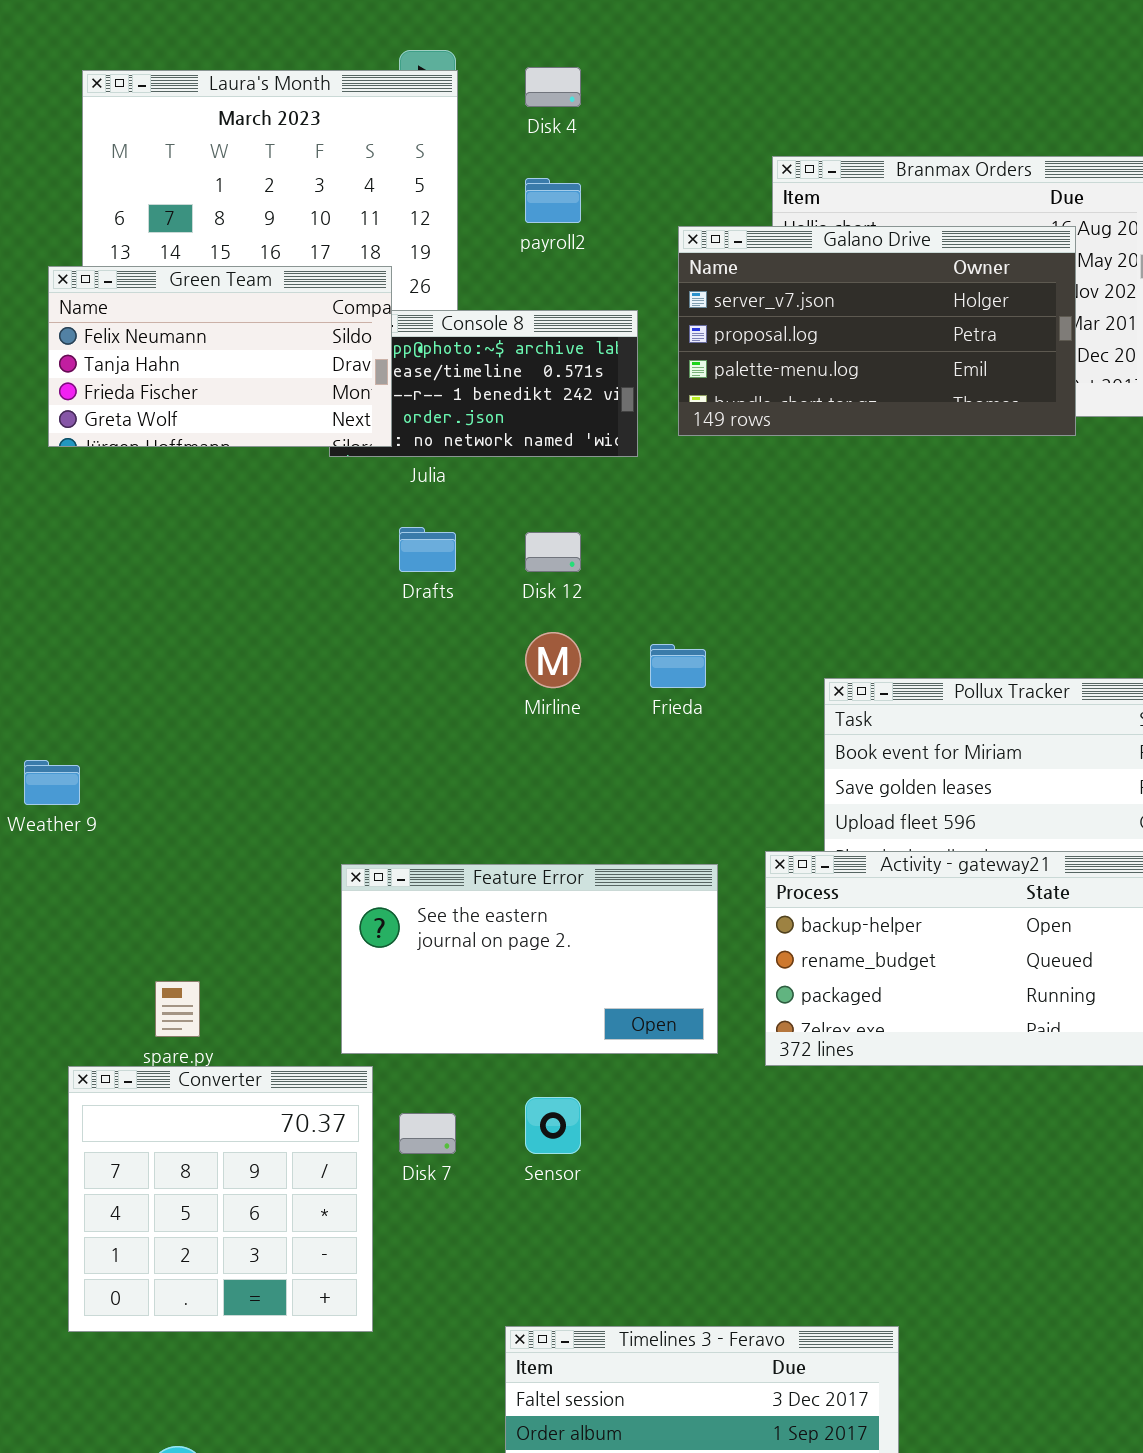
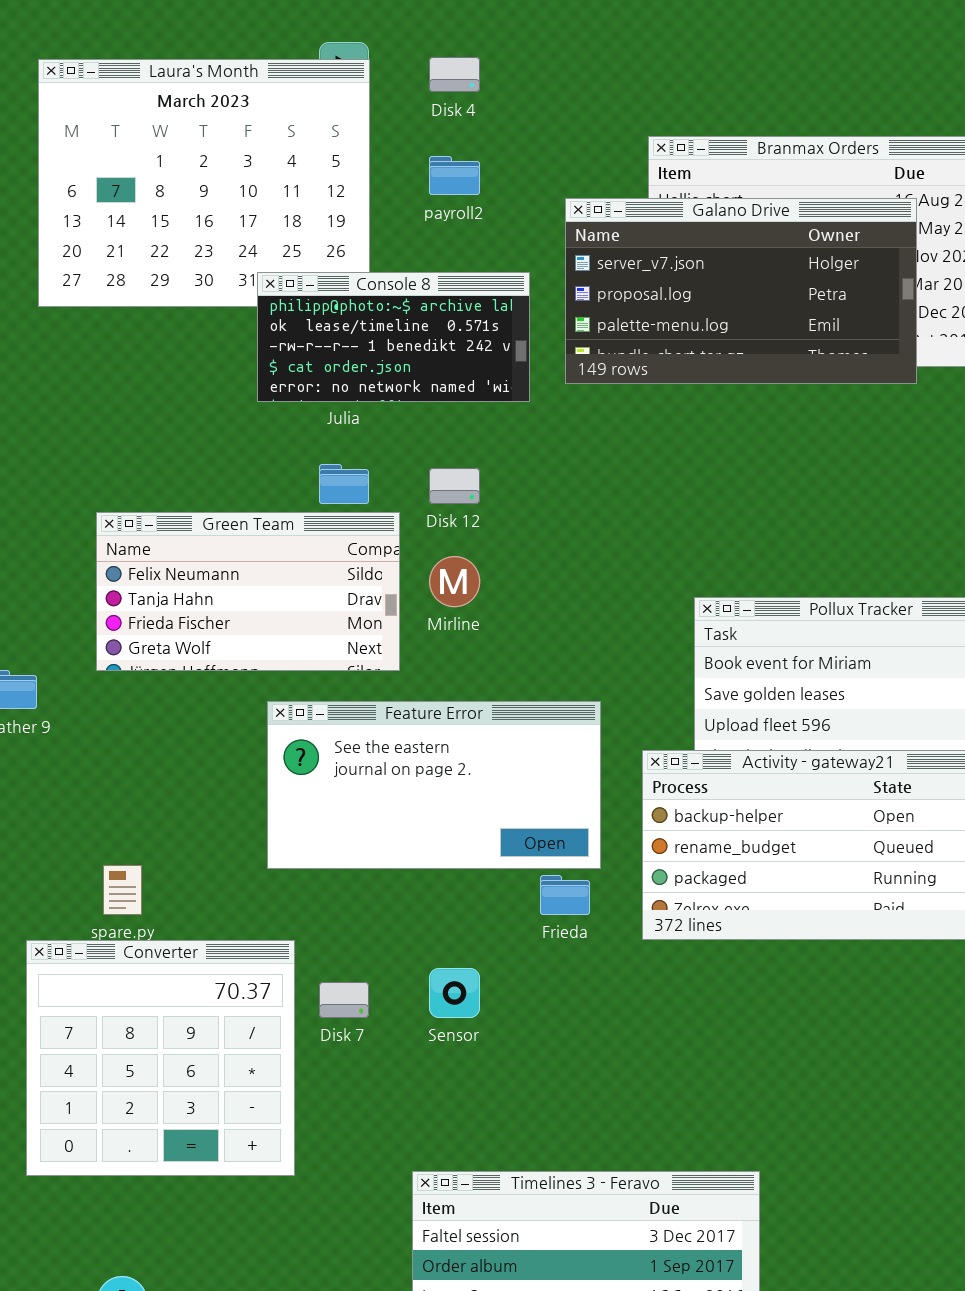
Green Team: [48,266,392,447] -> [96,512,400,671], moved
Frieda: [650,644,706,688] -> [540,875,590,915], moved
Feature Error: [341,864,718,1054] -> [267,701,601,869], moved

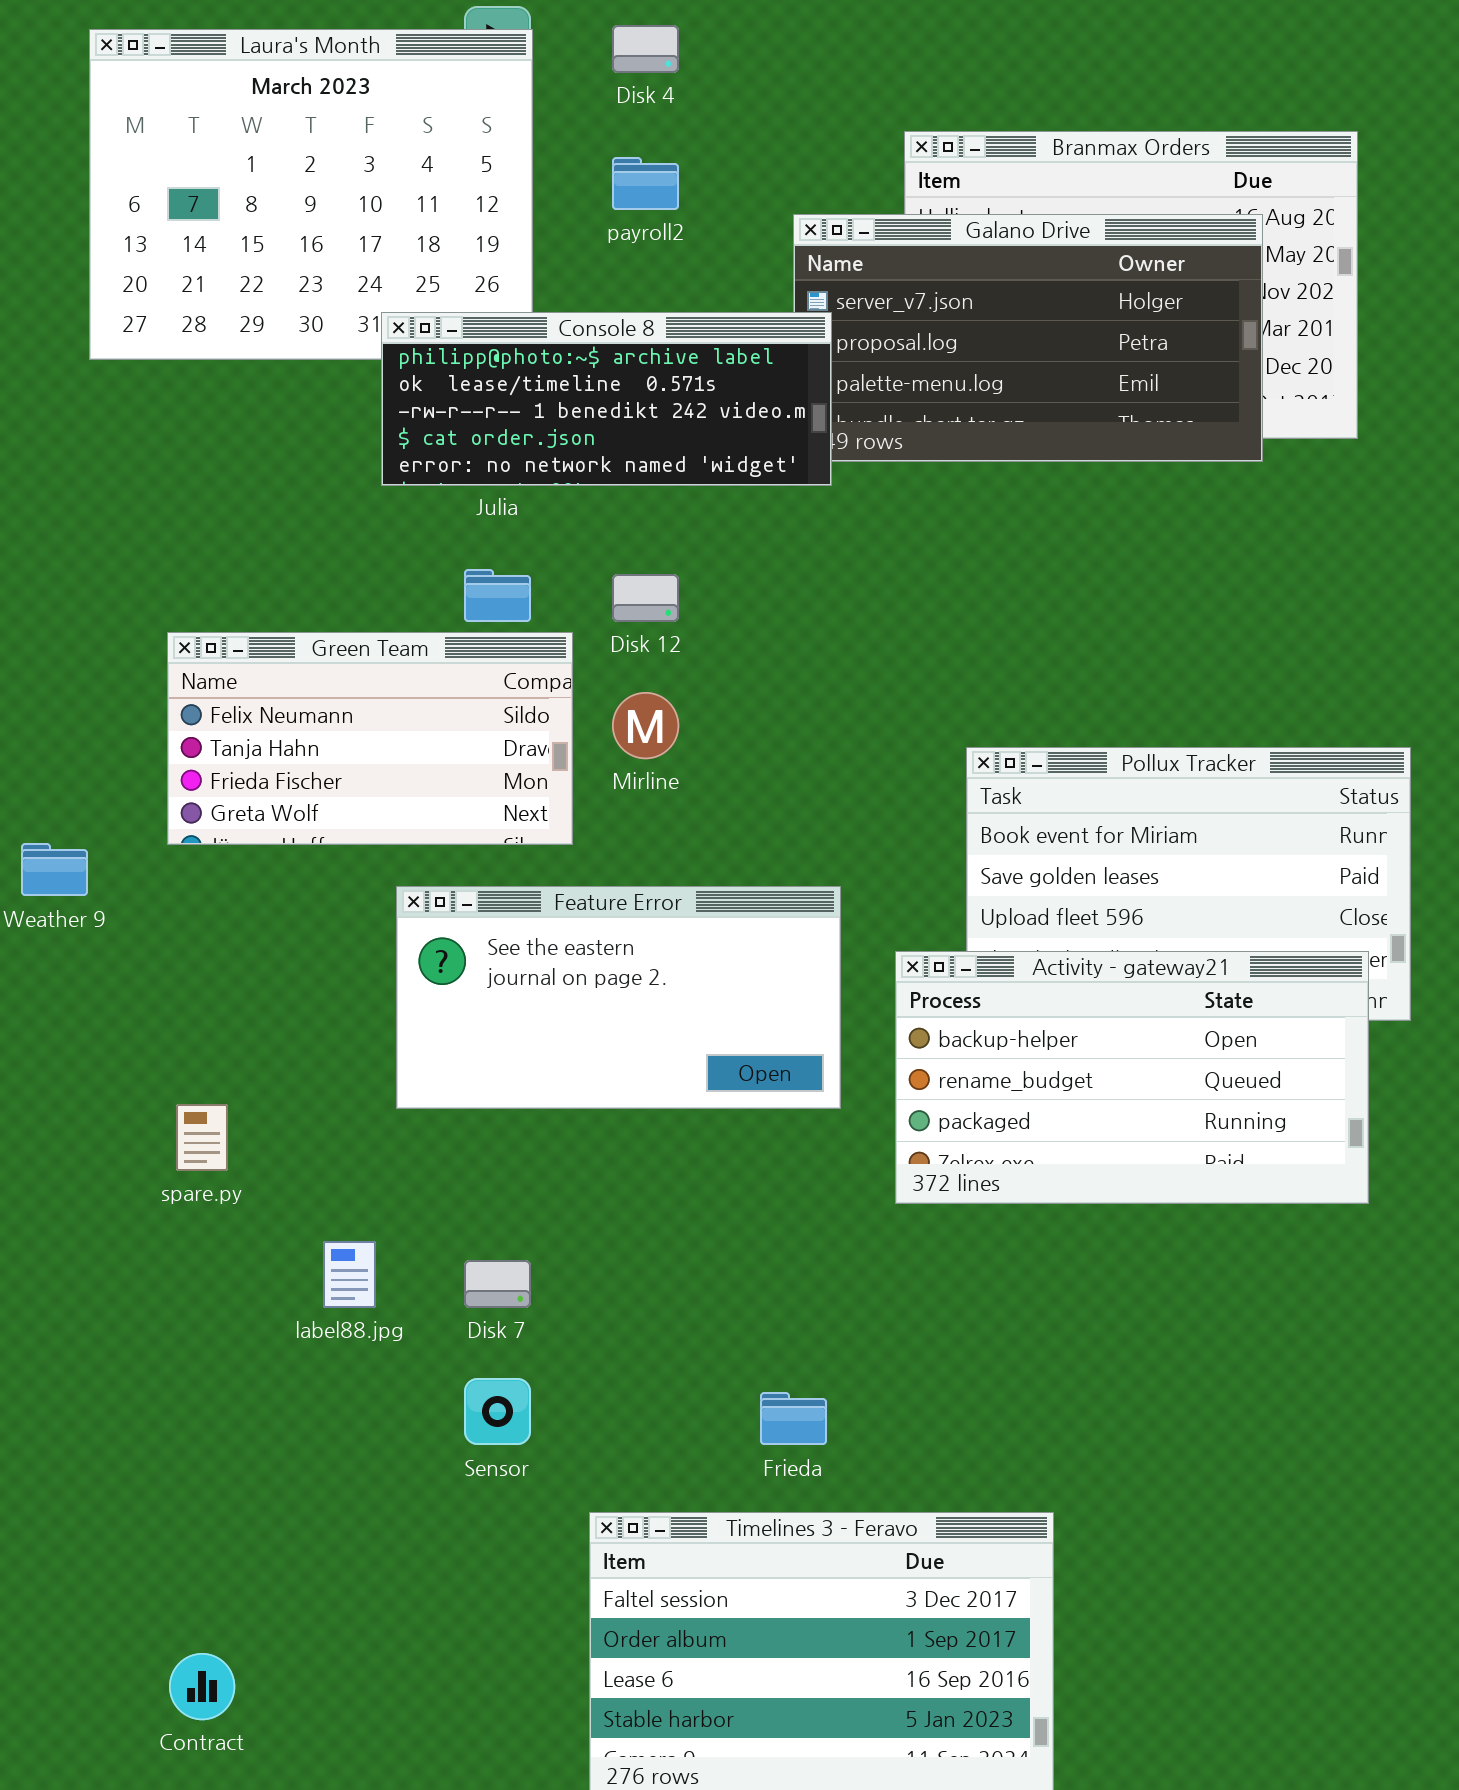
Console 8: [257,272,530,402] -> [381,312,832,486], resized
Frieda: [540,875,590,915] -> [760,1392,827,1445], moved
Converter: [26,940,295,1176] -> none, closed
Sensor: [429,968,480,1018] -> [464,1378,531,1445], moved

